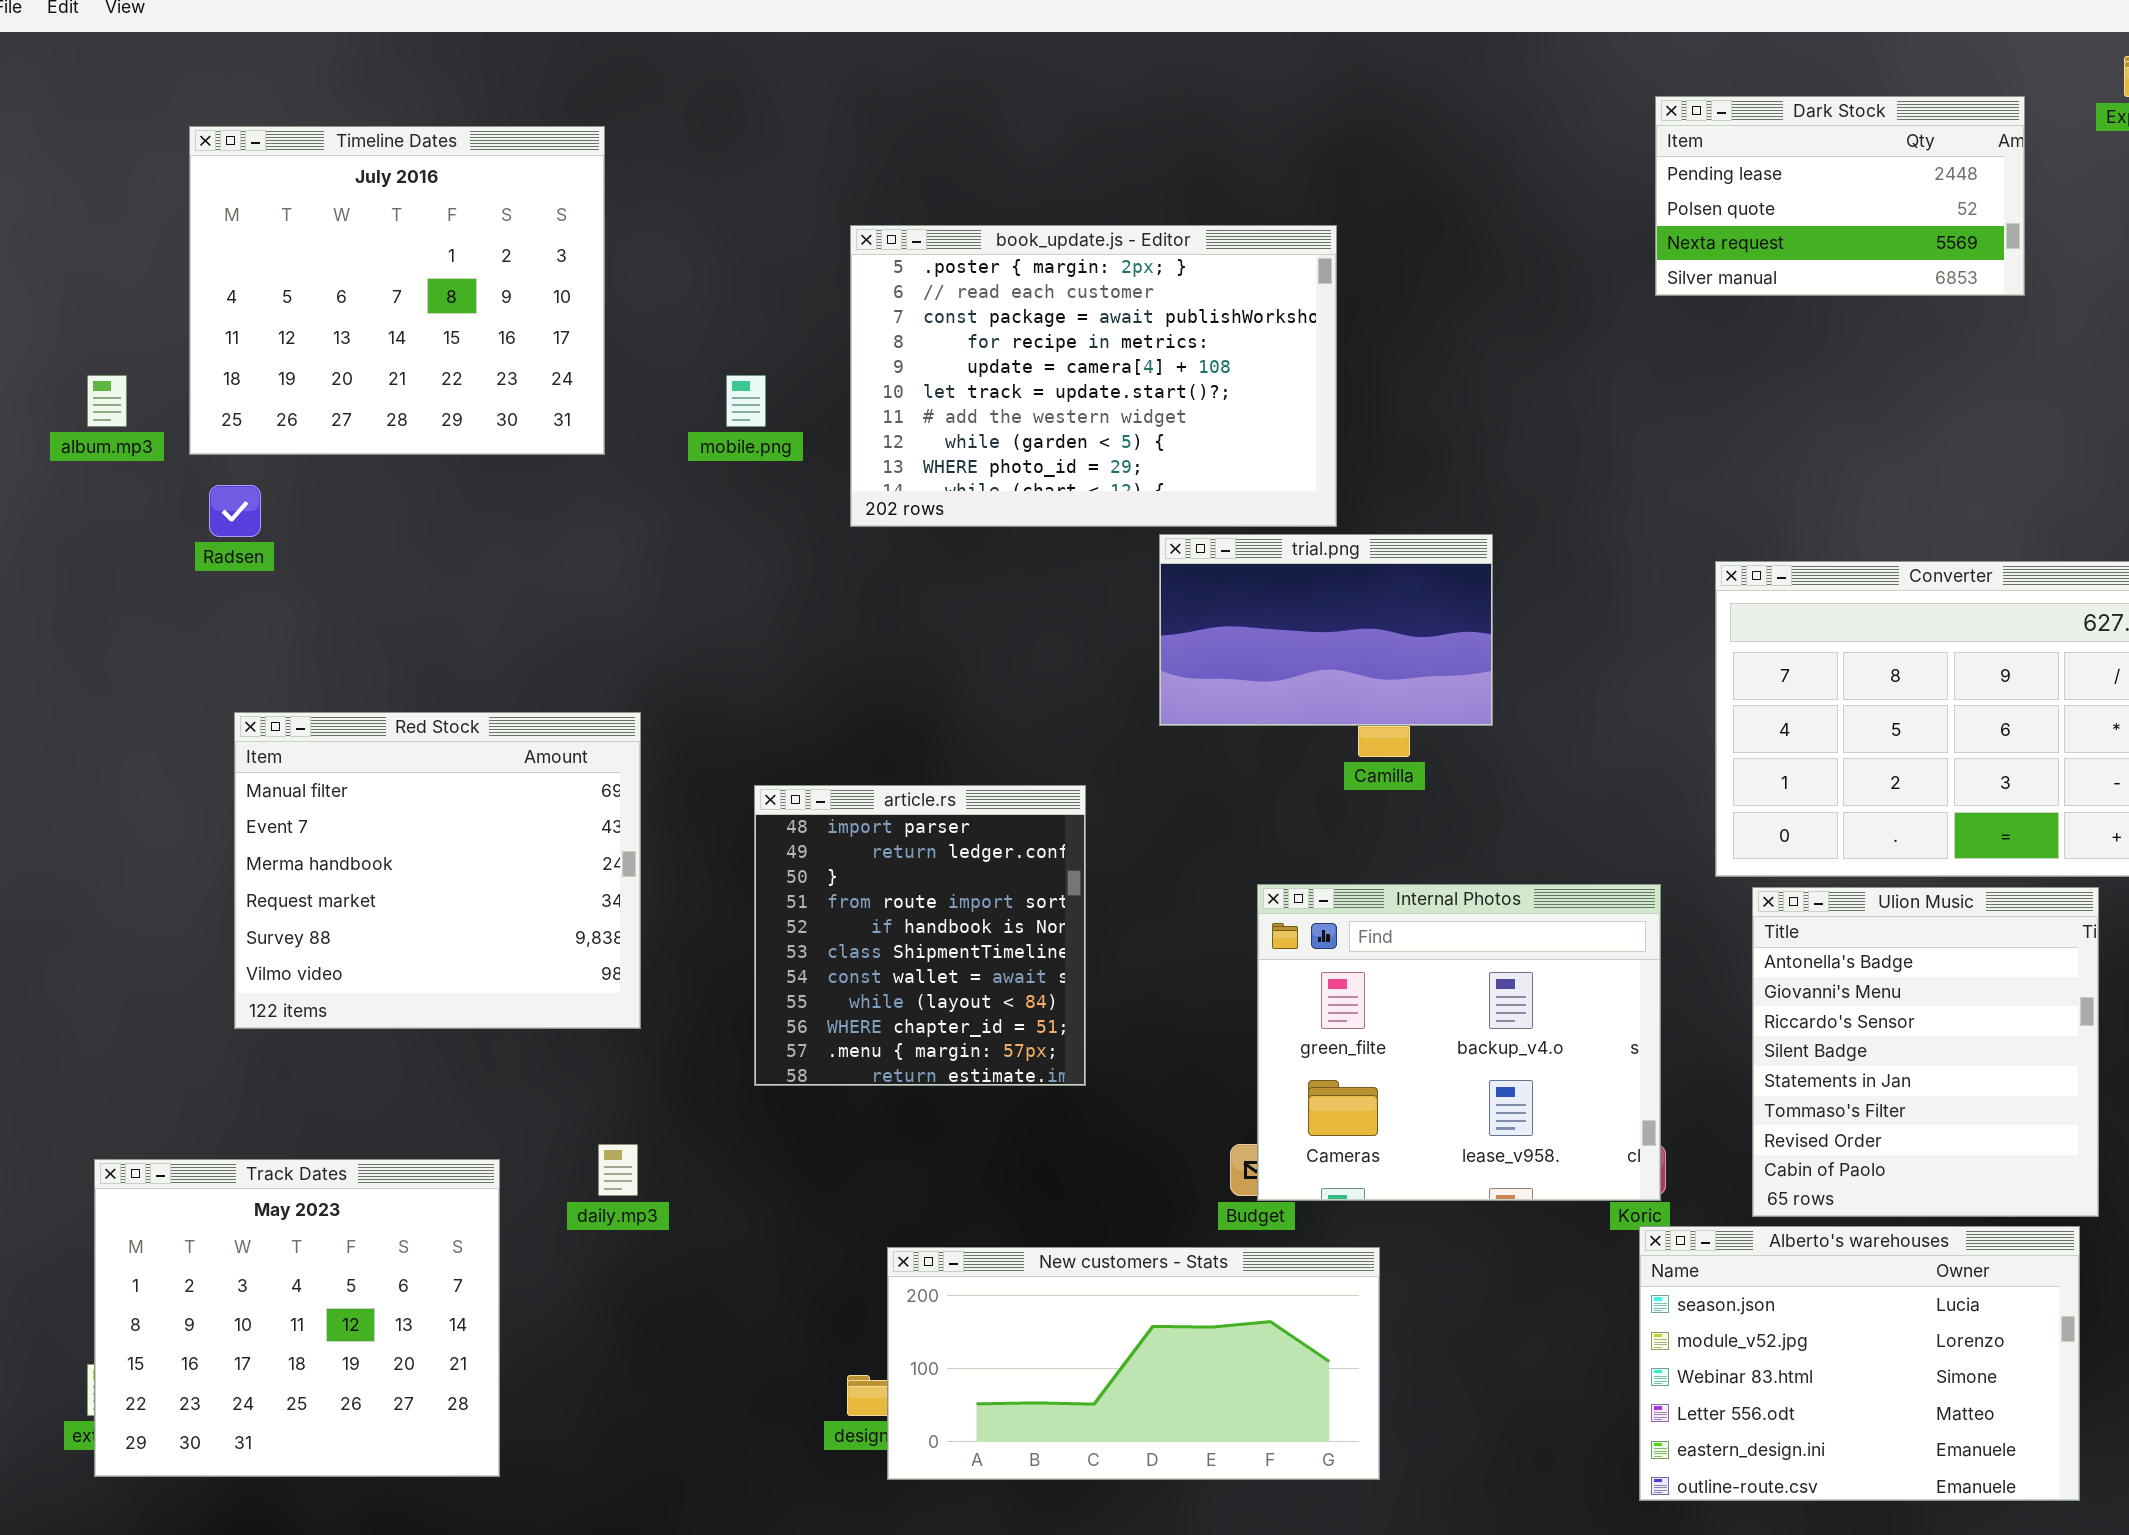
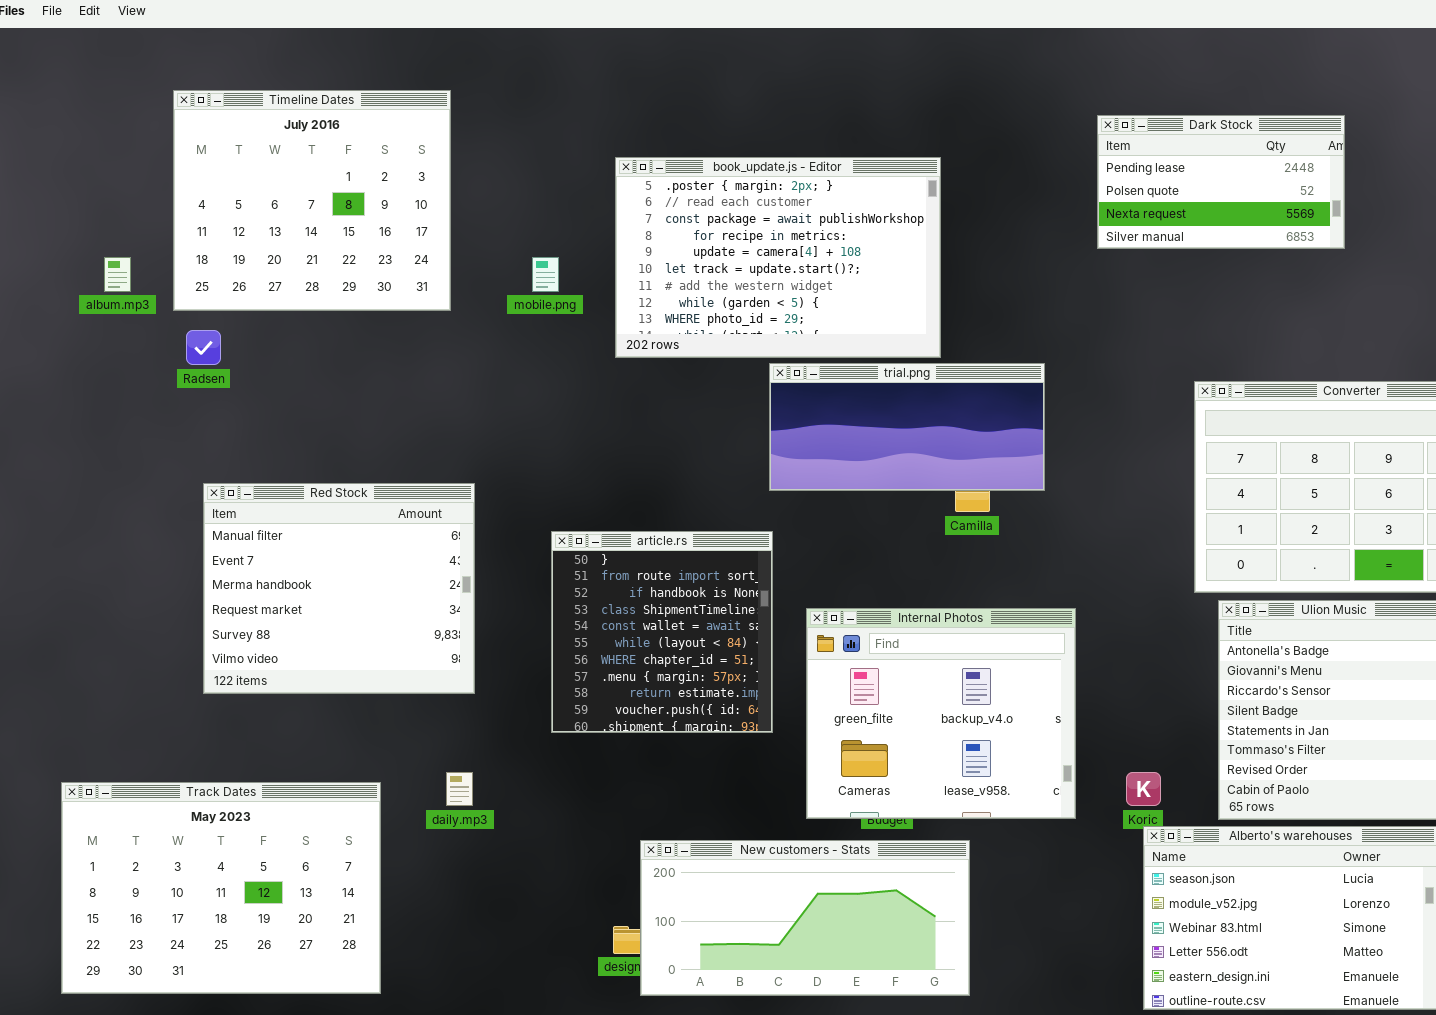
Dark Stock: [1655,96,2025,296] -> [1097,115,1345,249], moved
trial.png: [1159,534,1493,726] -> [769,363,1045,491], resized
article.rs: [754,785,1086,1086] -> [551,531,773,733], scrolled down 2 rows
Internal Photos: [1257,884,1661,1201] -> [806,608,1076,819], moved
Track Dates: [94,1159,500,1477] -> [61,782,381,994], resized

